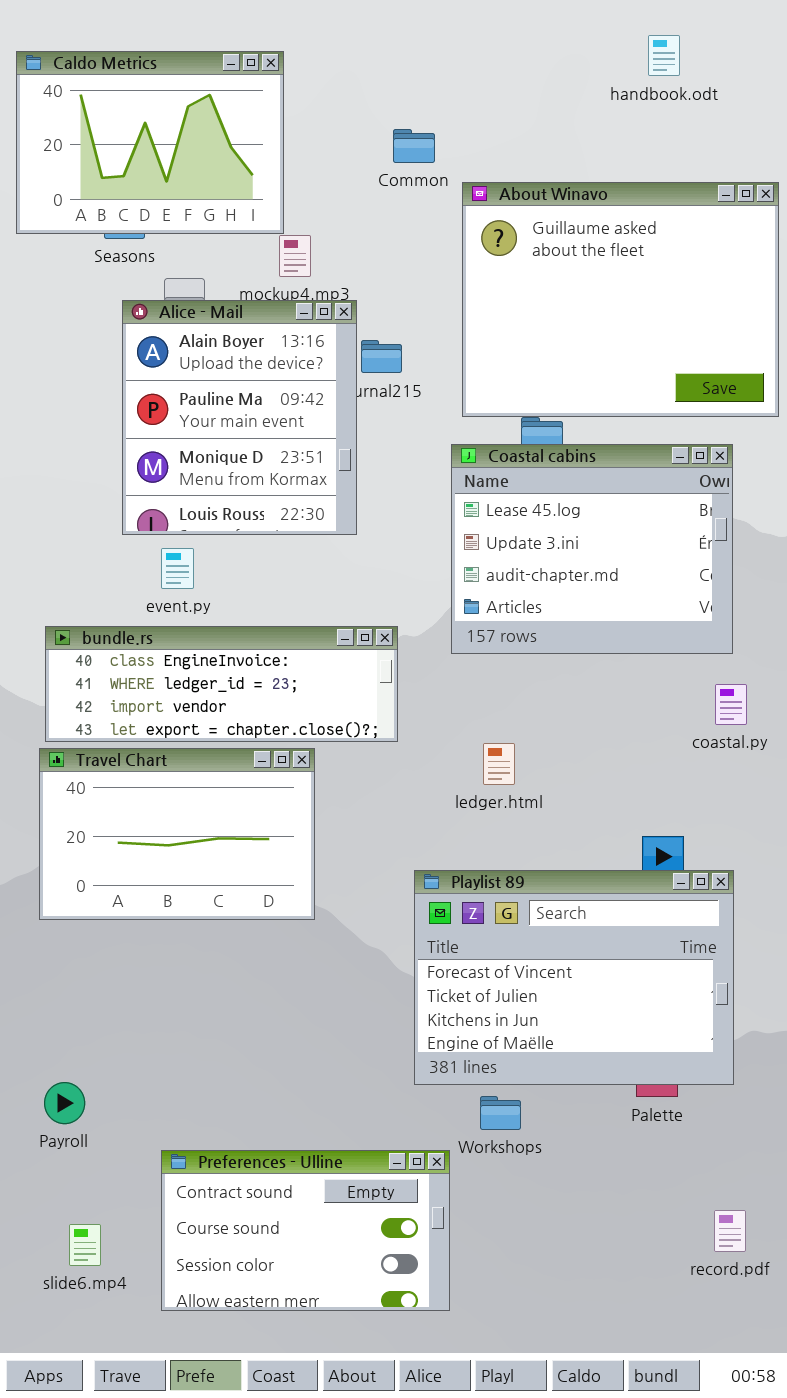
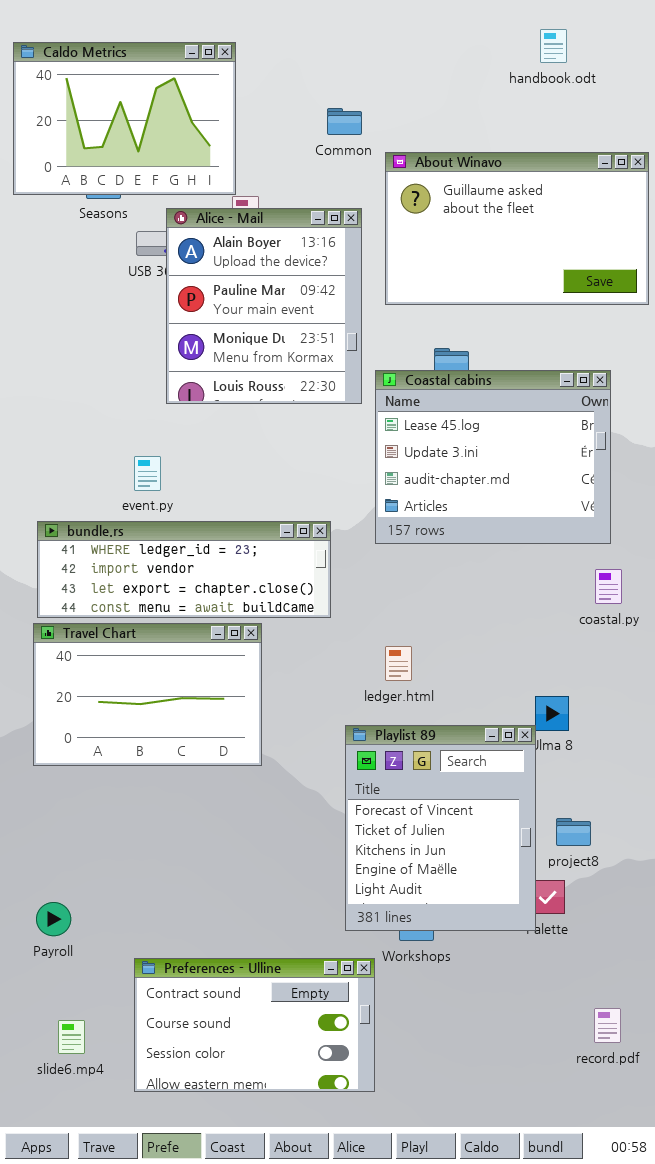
About Winavo: [462,182,779,417] -> [385,152,649,305], resized
Alice - Mail: [122,300,357,535] -> [166,208,362,404], moved
bundle.rs: [45,626,398,742] -> [37,521,331,618], scrolled down 1 row
ledger.html: [483,743,515,785] -> [385,646,412,681], moved
Playlist 89: [414,870,734,1085] -> [345,725,536,931], resized

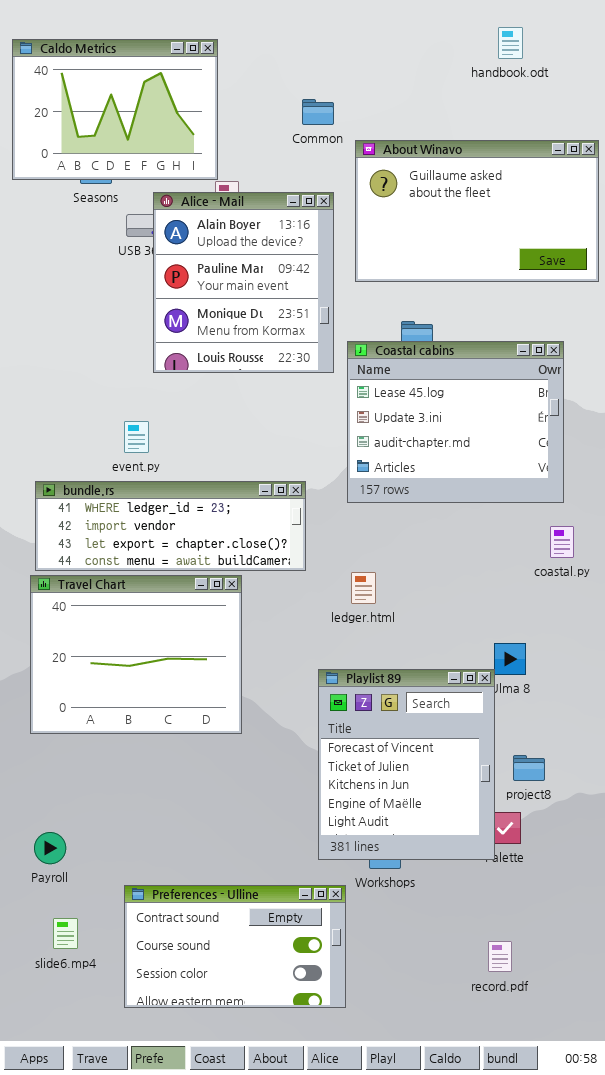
Travel Chart: [33,623,262,766] -> [30,575,242,734], resized
ledger.html: [385,646,412,681] -> [351,572,376,604], moved
record.pdf: [594,1008,621,1043] -> [488,941,512,972], moved
slide6.mp4: [58,1020,85,1054] -> [53,918,78,949], moved

